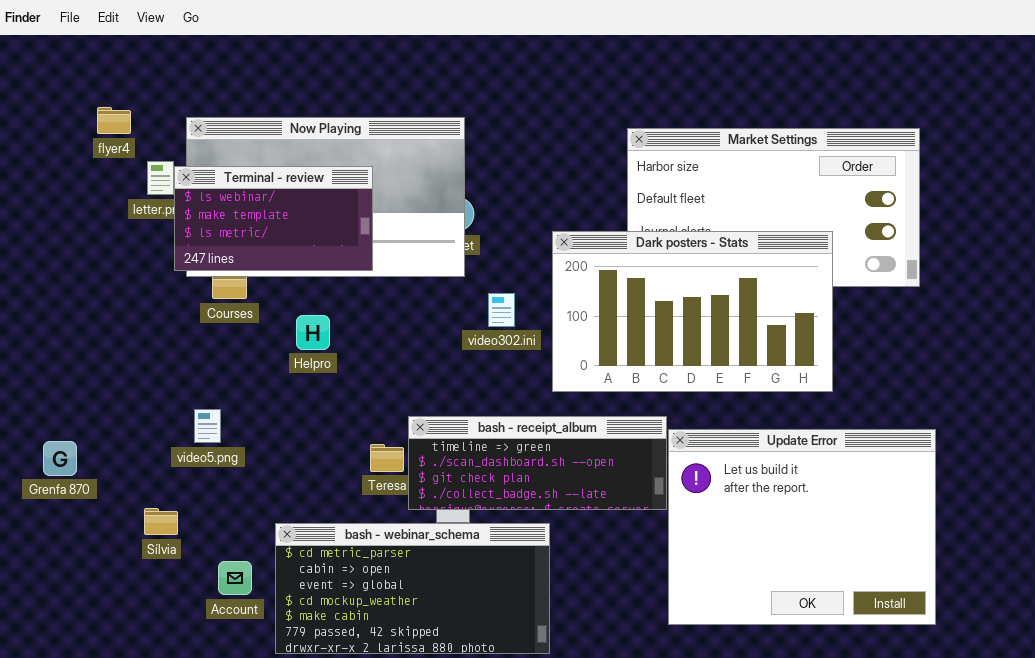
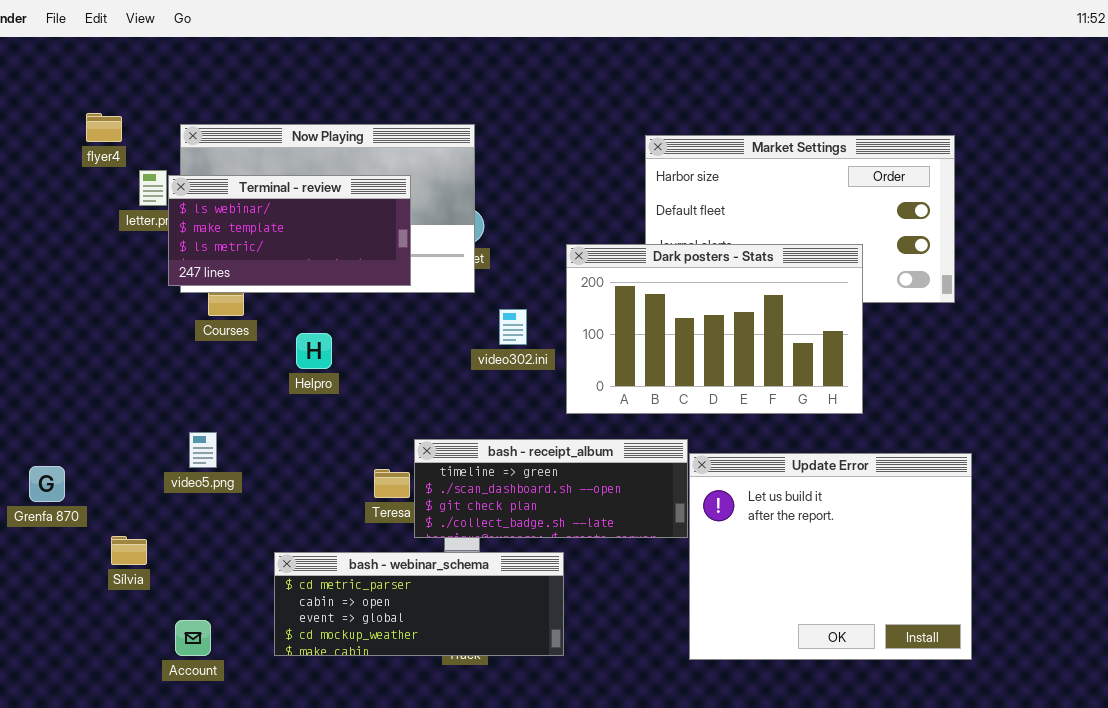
Terminal - review: [174,166,373,271] -> [168,175,411,286], resized
Sílvia: [144,508,178,535] -> [111,536,147,565], moved
bash - webinar_schema: [275,523,550,654] -> [274,552,564,656], resized
Account: [218,561,252,595] -> [175,620,211,656], moved

